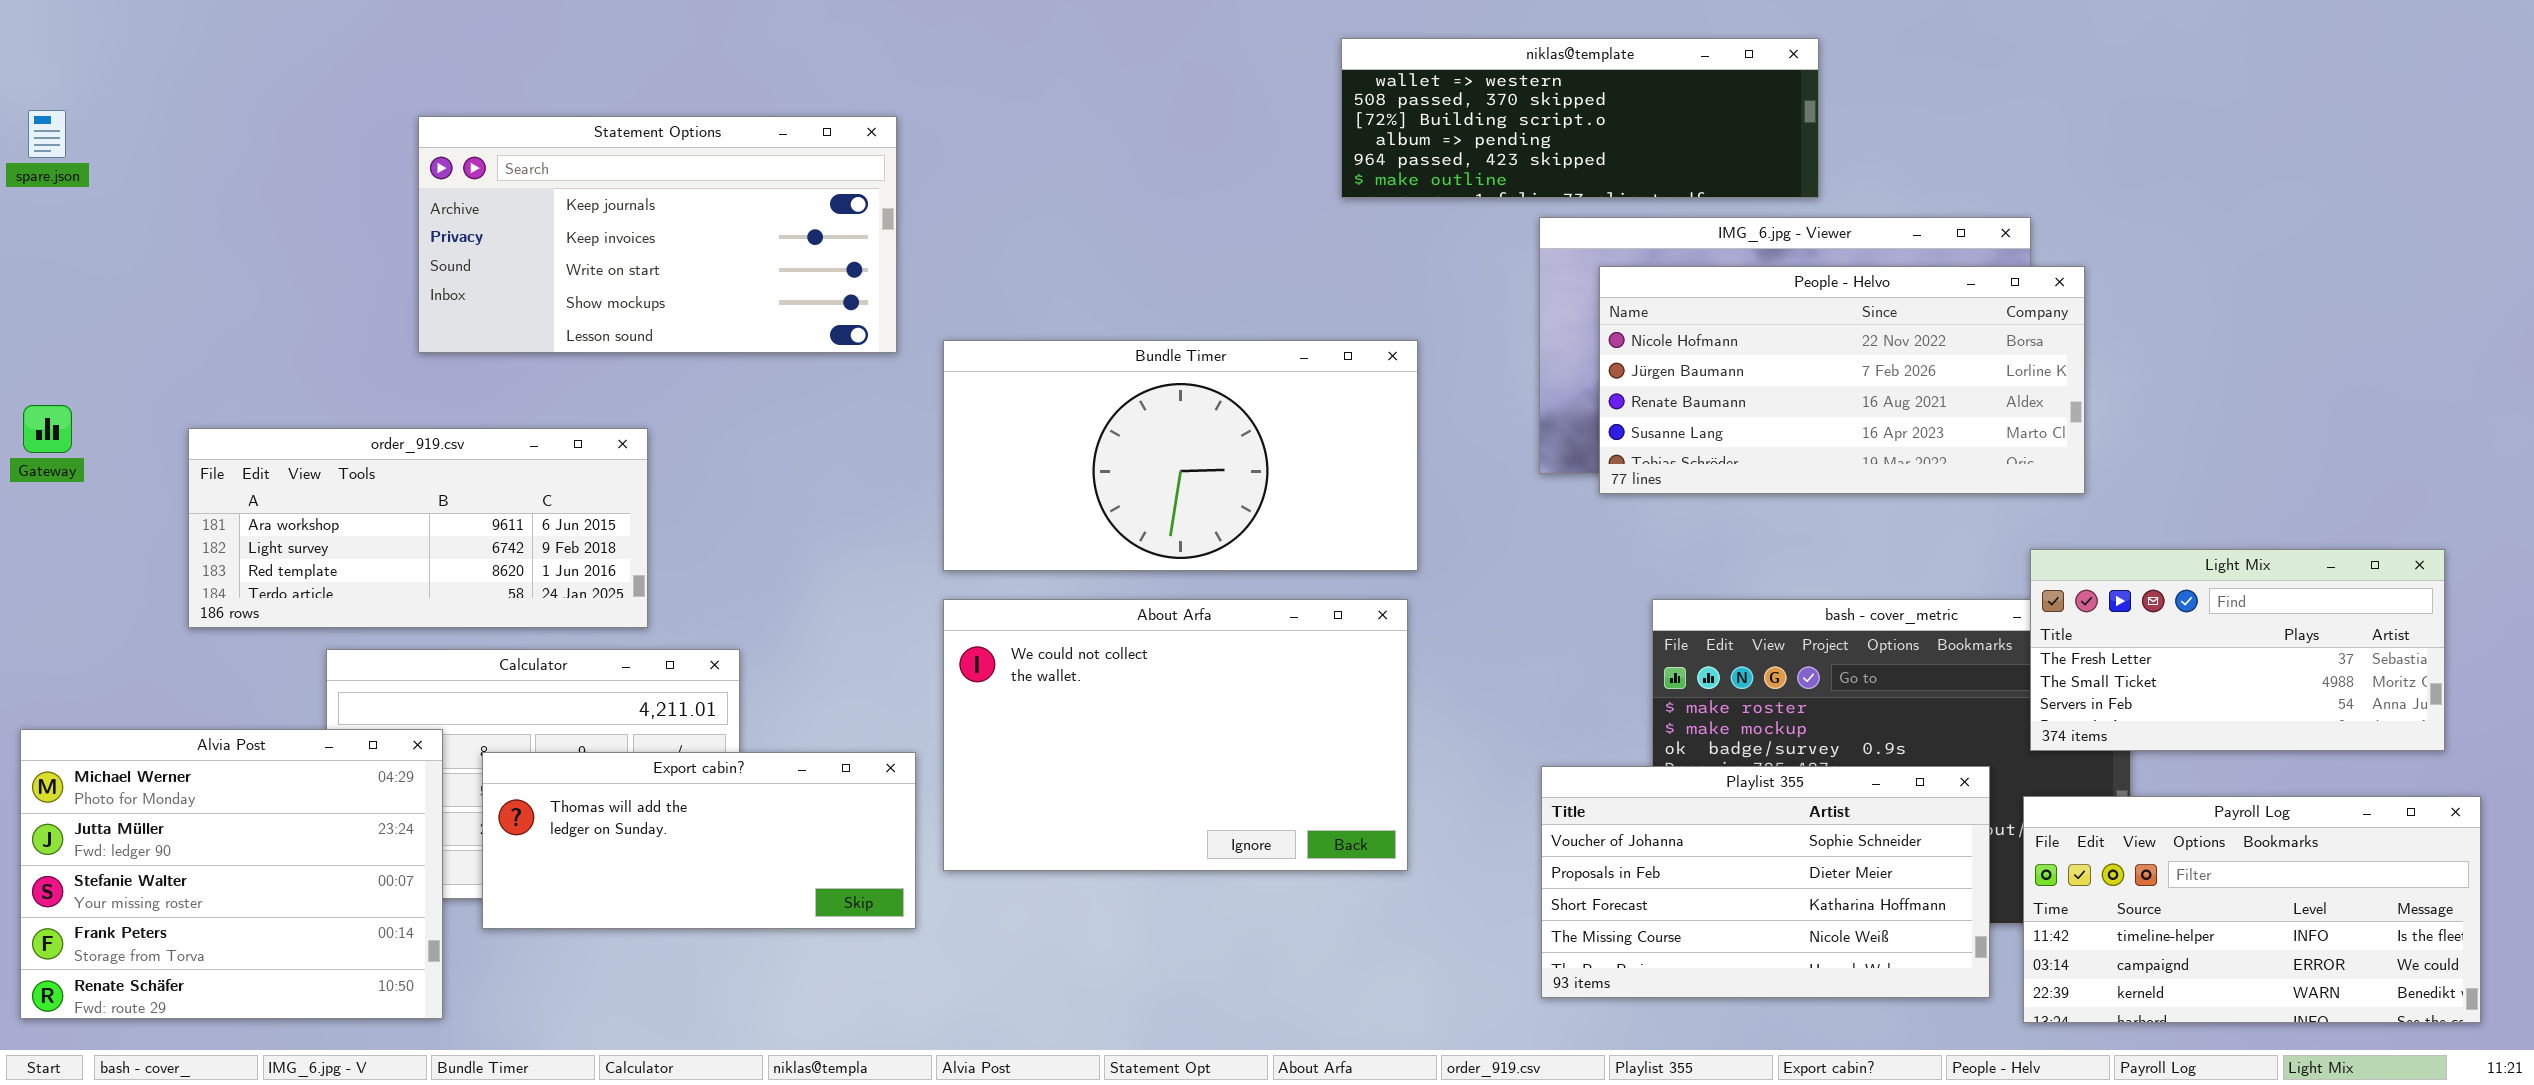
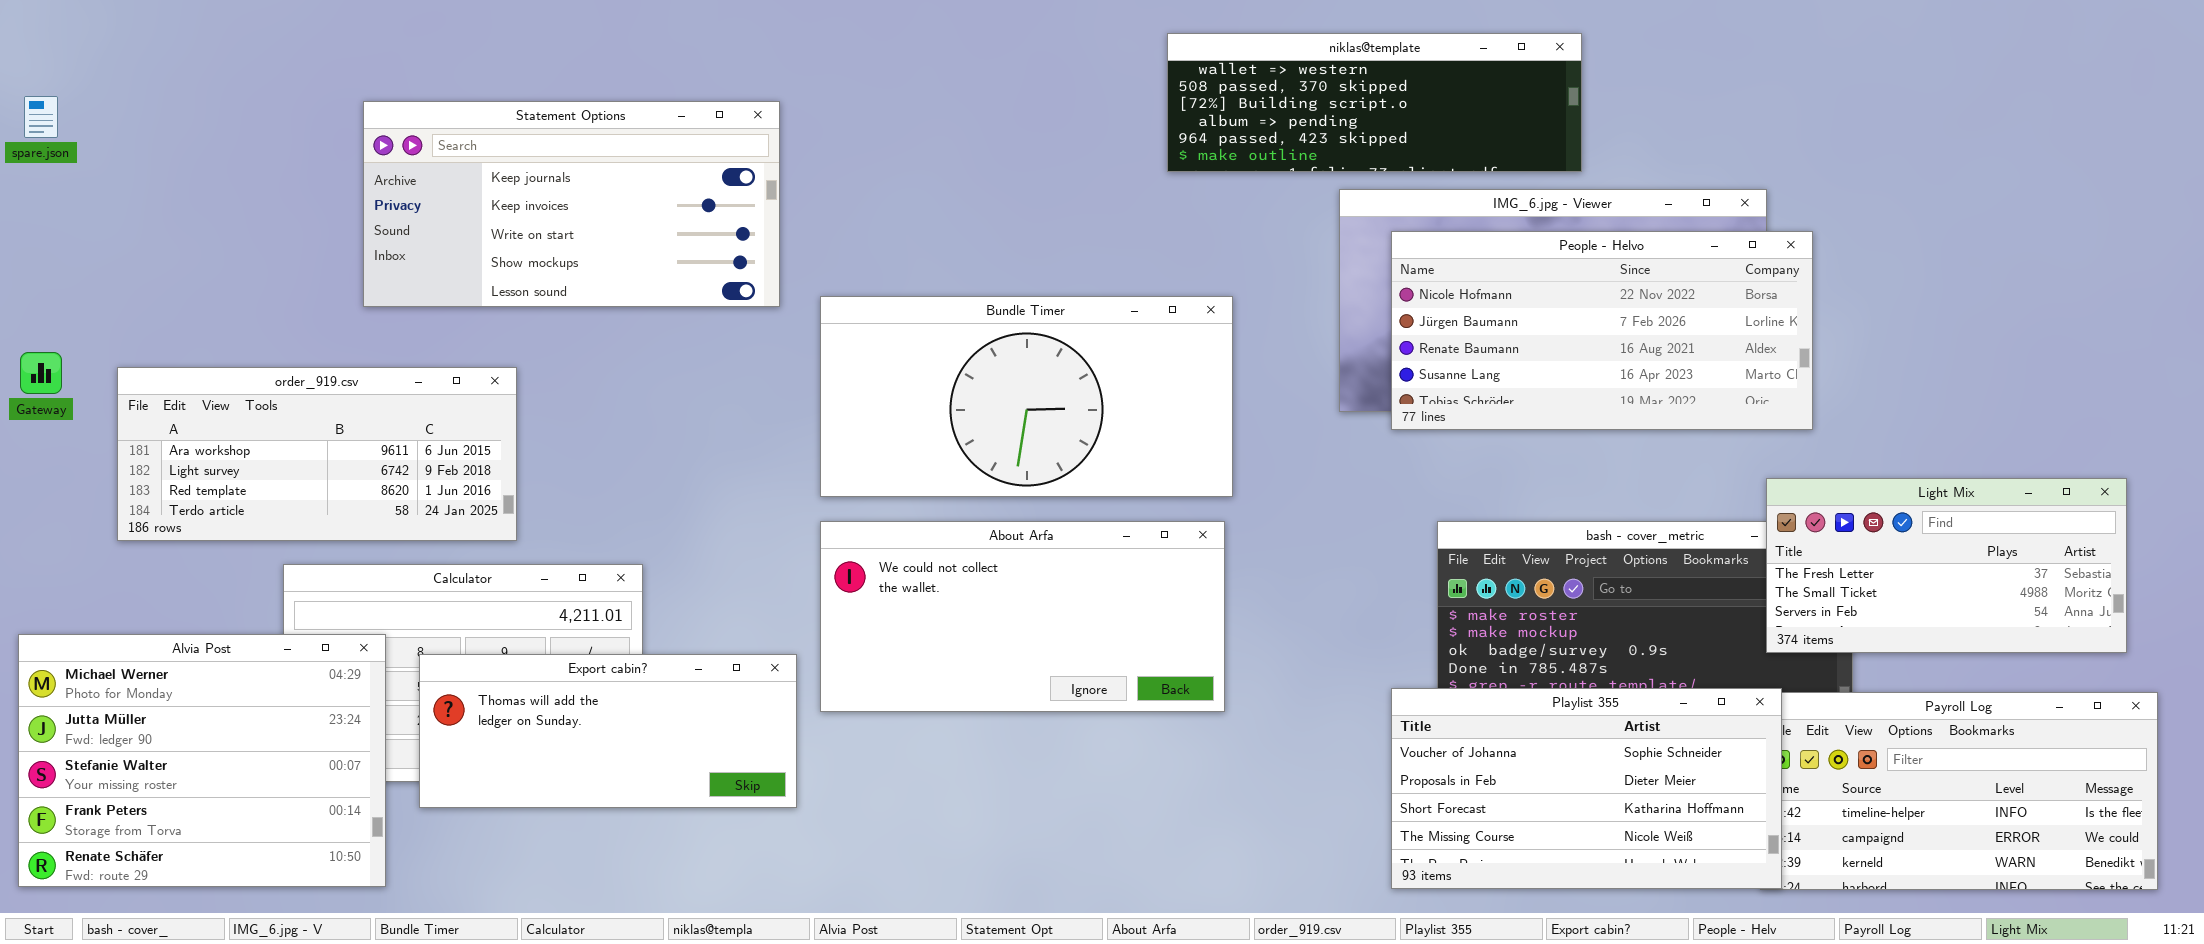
order_919.csv: [188,428,648,628] -> [117,367,517,541], moved
About Arfa: [943,599,1408,871] -> [820,521,1225,712], resized
Playlist 355: [1541,766,1990,998] -> [1391,688,1782,889], moved

